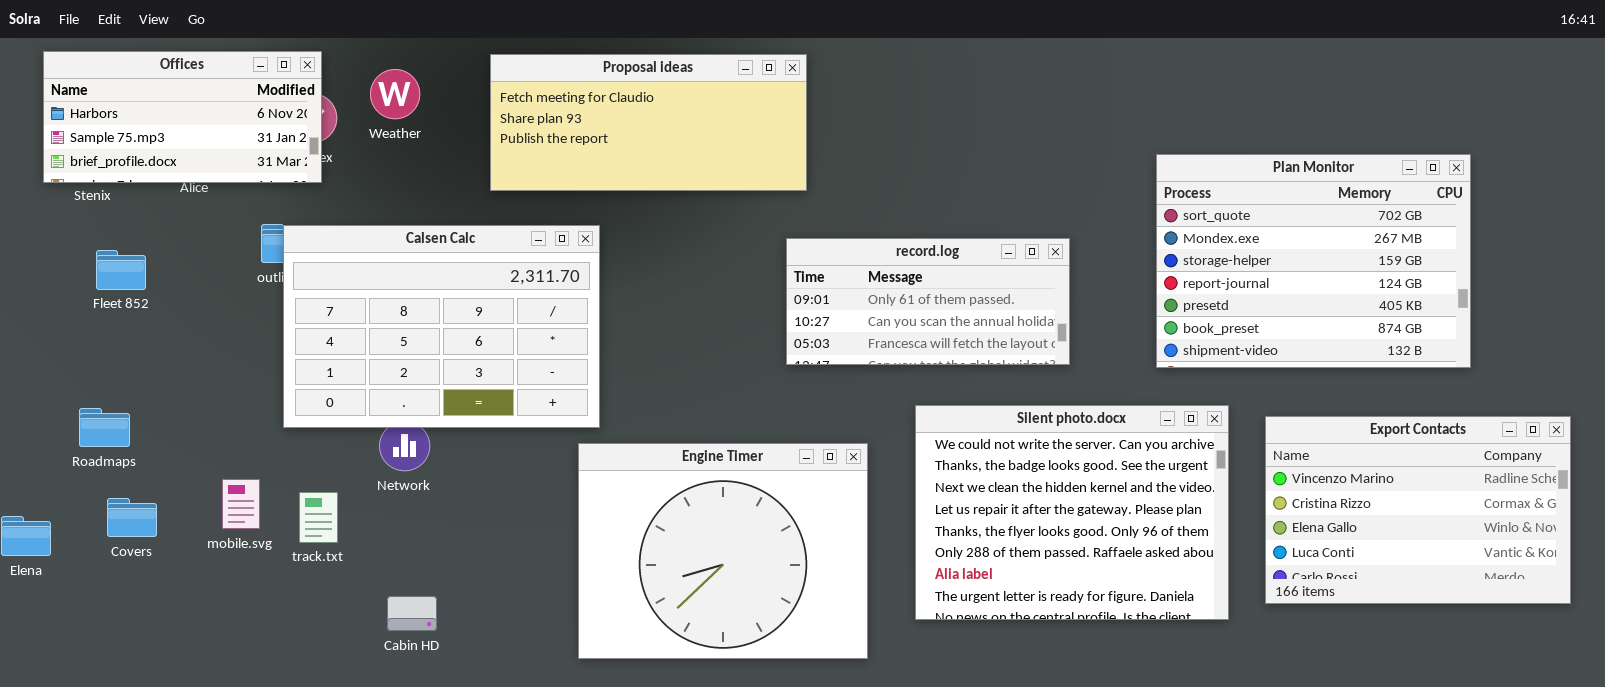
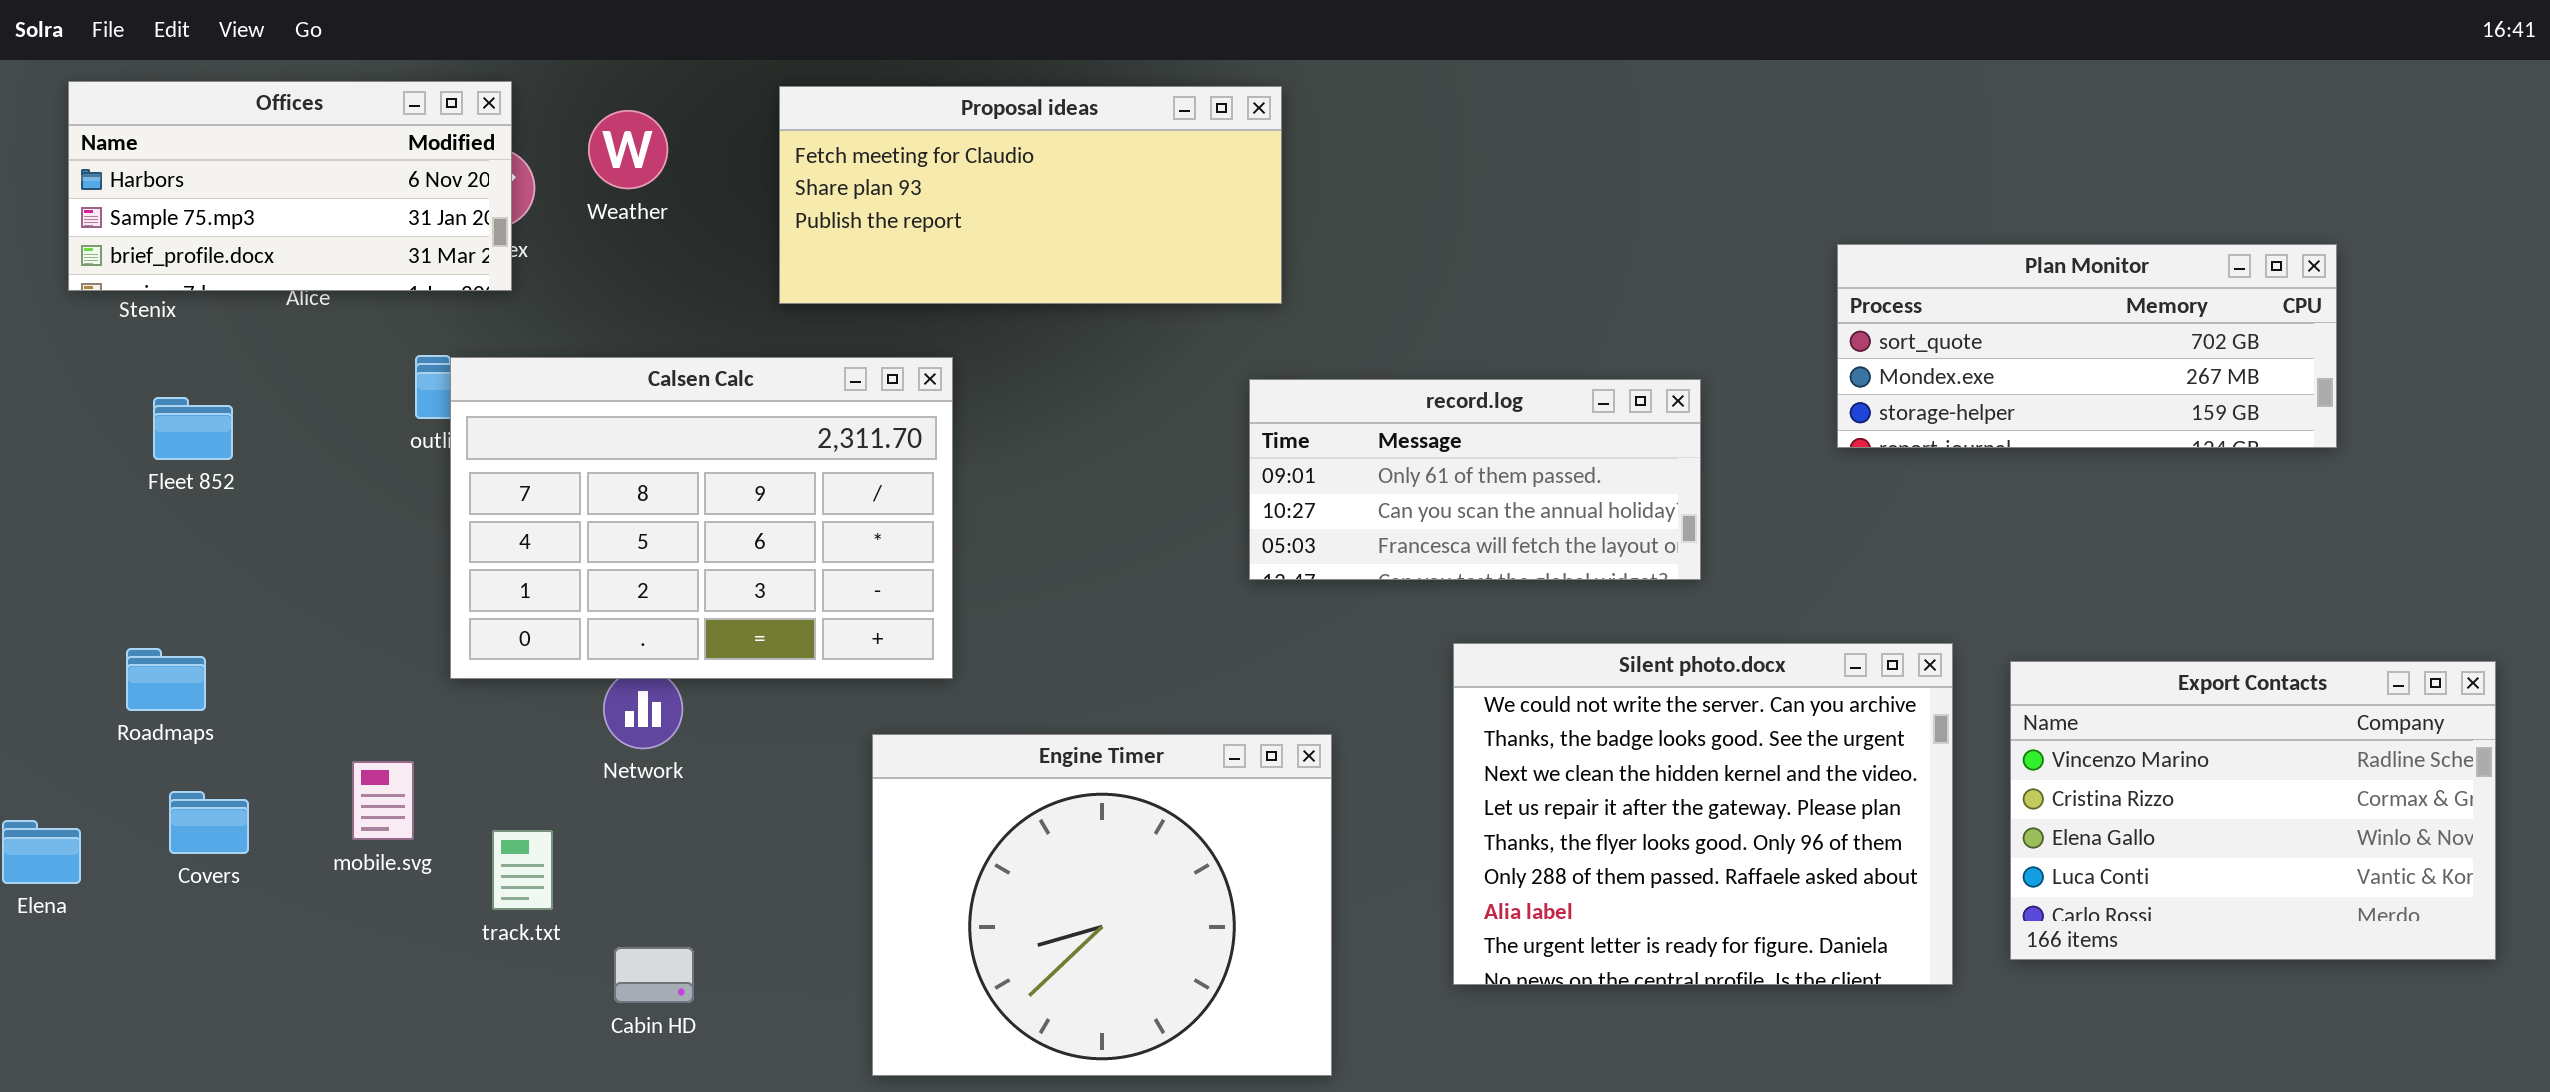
Plan Monitor: [1156,154,1471,368] -> [1837,244,2337,448], resized
Engine Timer: [578,443,868,659] -> [872,734,1332,1076], moved
track.txt: [299,492,338,543] -> [492,830,553,910], moved

